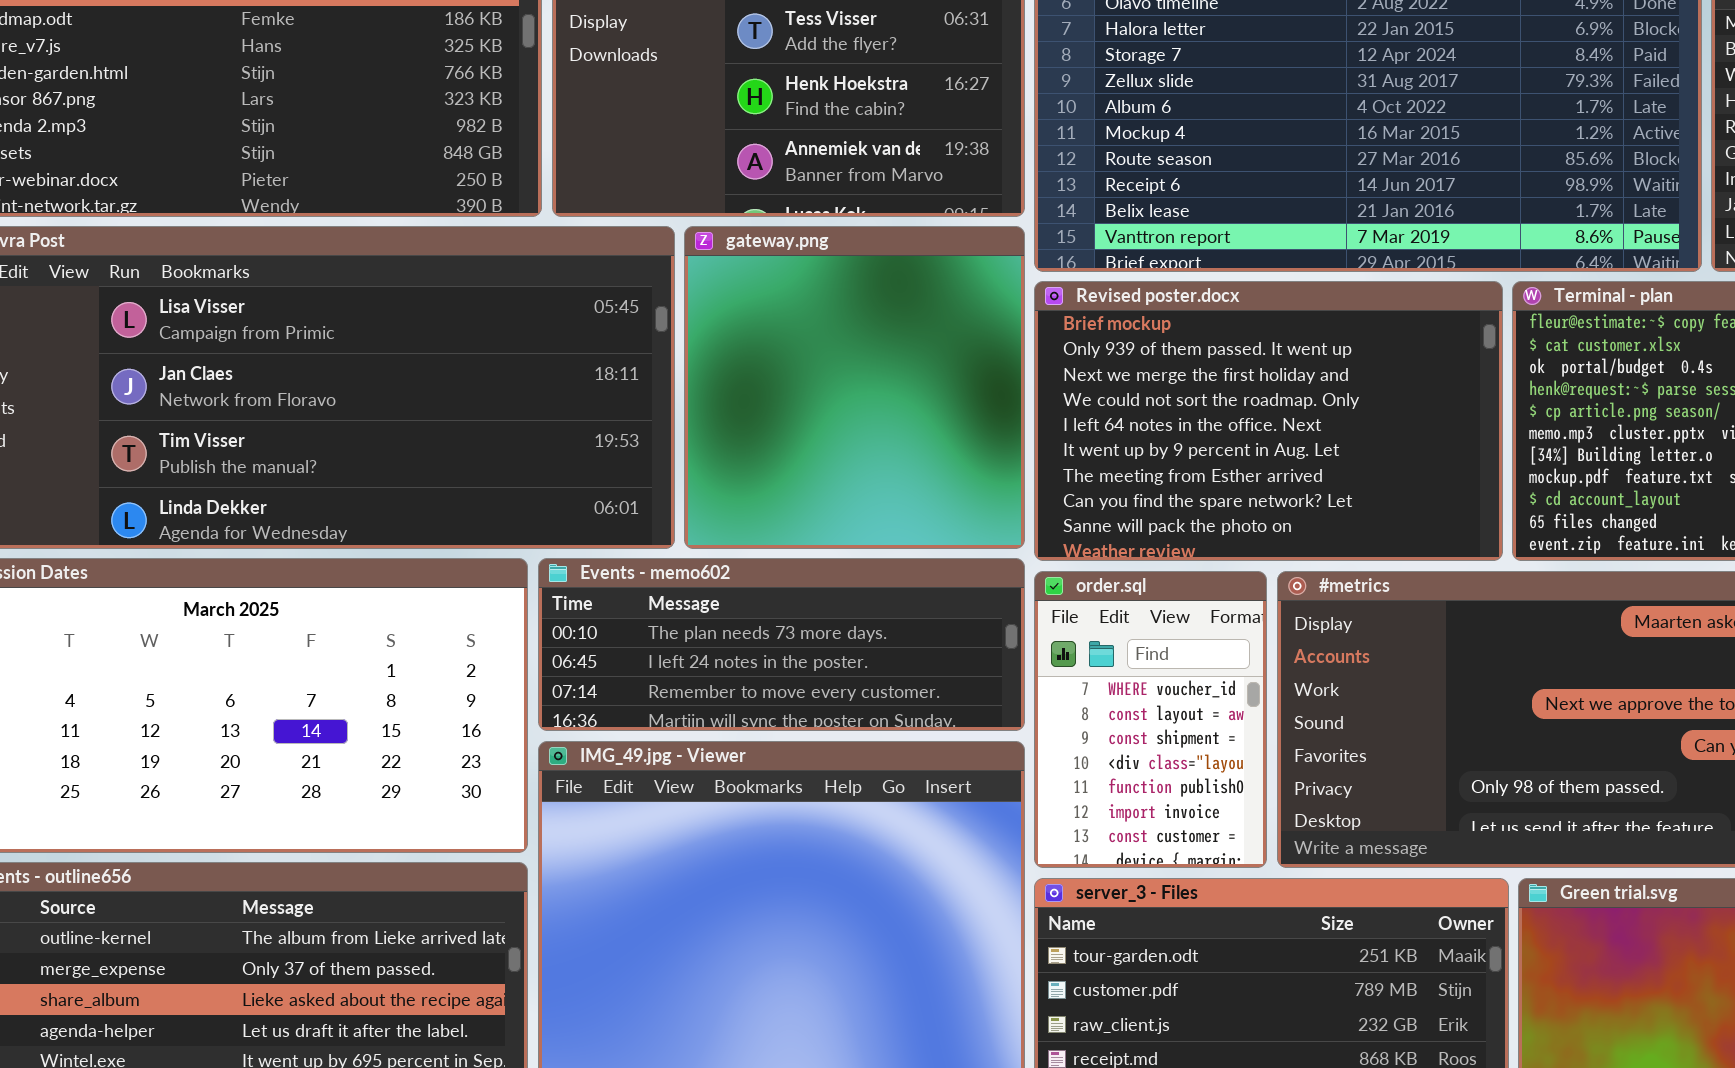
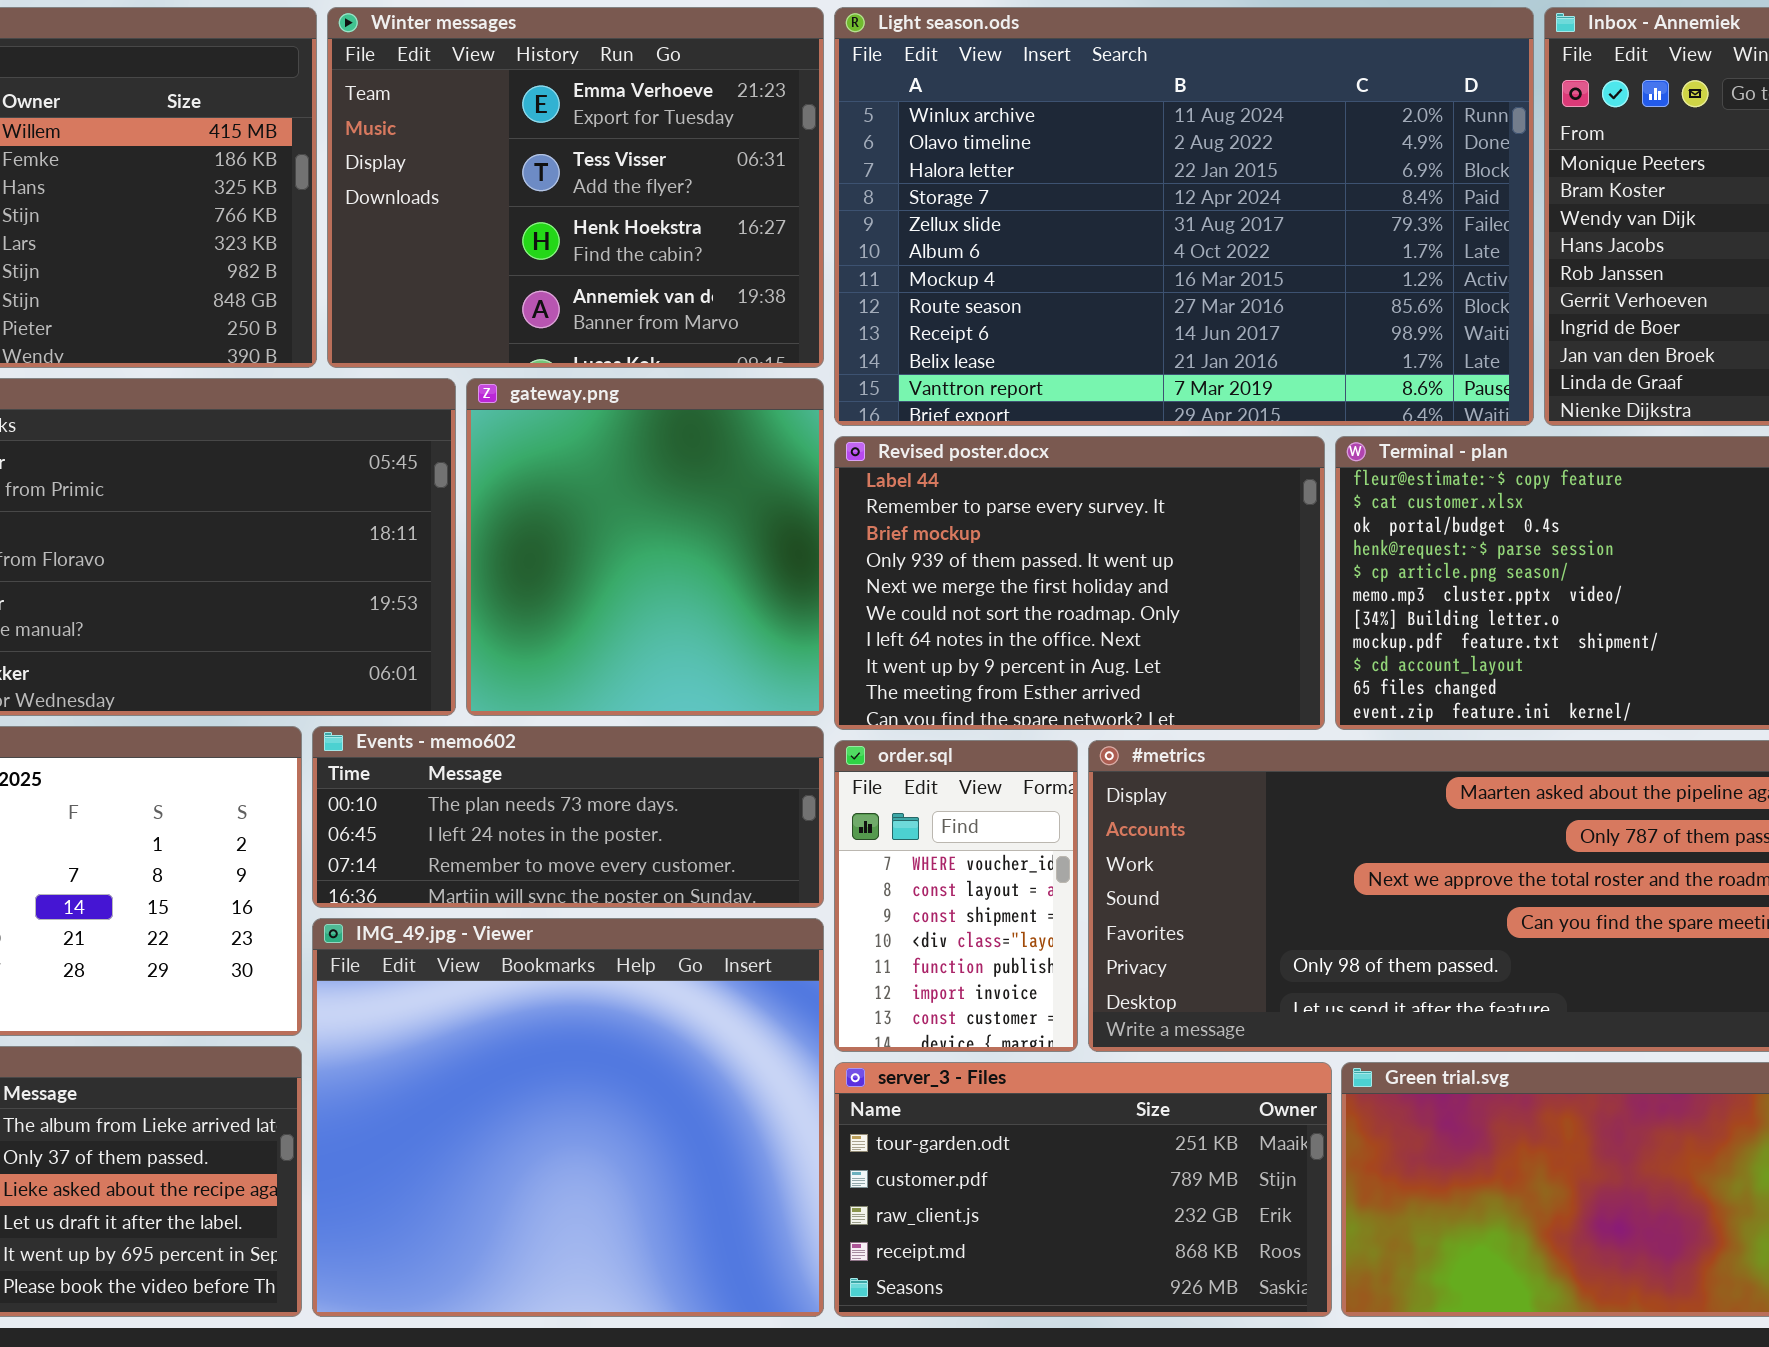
Revised poster.docx: [1034,281,1503,561] -> [834,436,1325,730], scrolled up 2 rows

